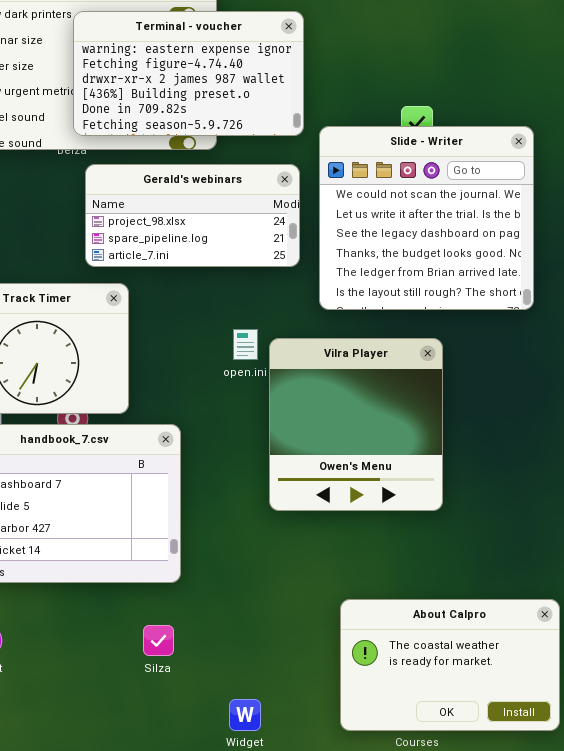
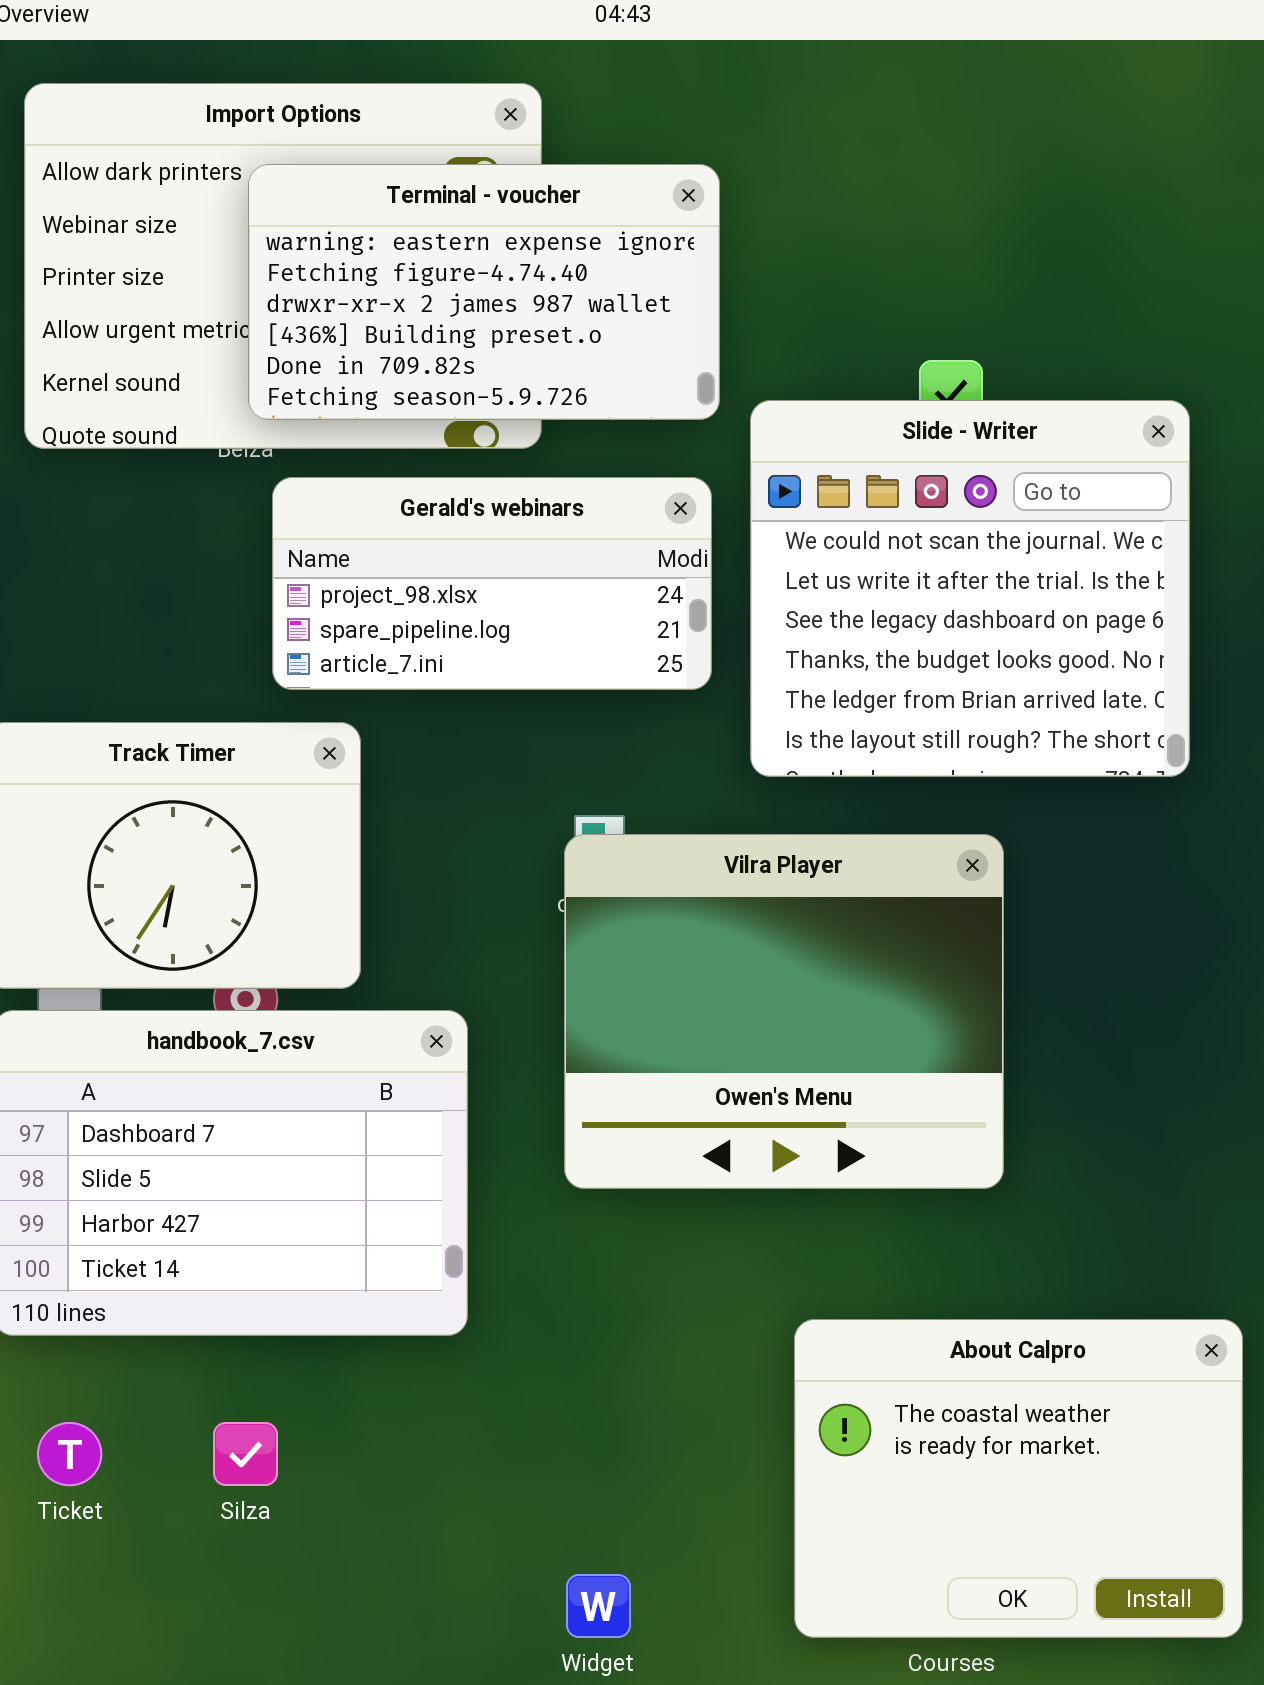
Vilra Player: [269,338,443,511] -> [564,834,1004,1189], resized
About Calpro: [340,599,560,731] -> [794,1319,1243,1638], resized
Silza: [143,625,174,656] -> [213,1422,278,1486], moved

